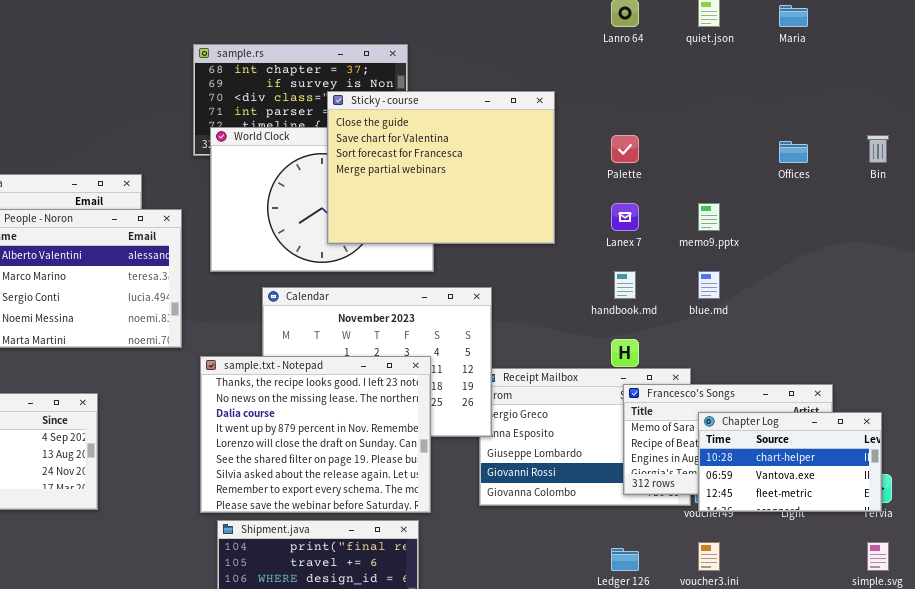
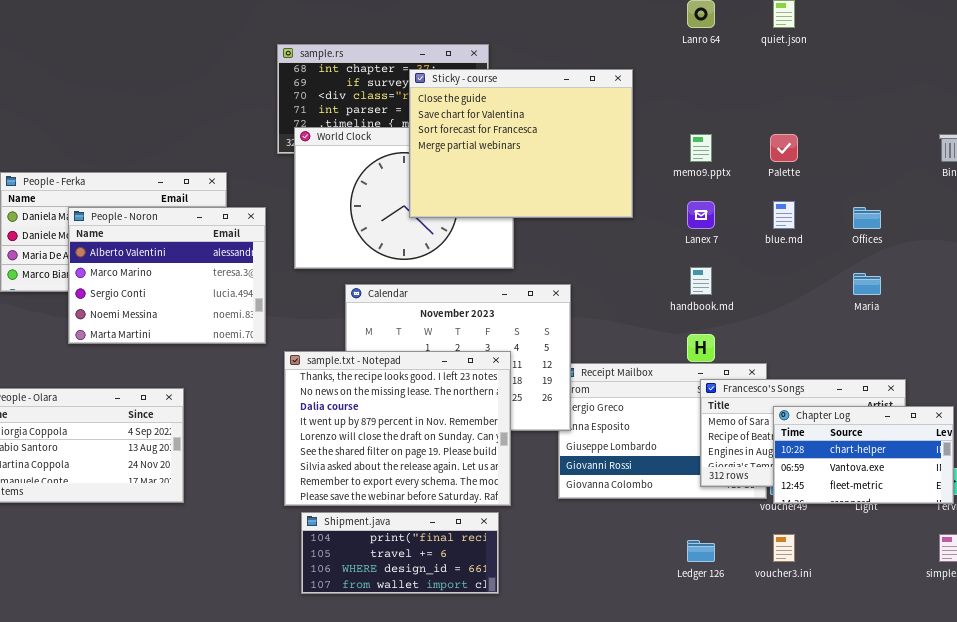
Maria: [779,5,808,27] -> [853,273,881,295], moved
Sticky - course: [327,91,555,244] -> [409,69,633,218], moved
Palette: [611,135,639,163] -> [770,134,798,162], moved
Offices: [779,141,808,163] -> [853,207,881,229], moved
memo9.pptx: [698,203,720,231] -> [690,134,712,162], moved
blue.md: [698,271,720,299] -> [773,201,795,229], moved

